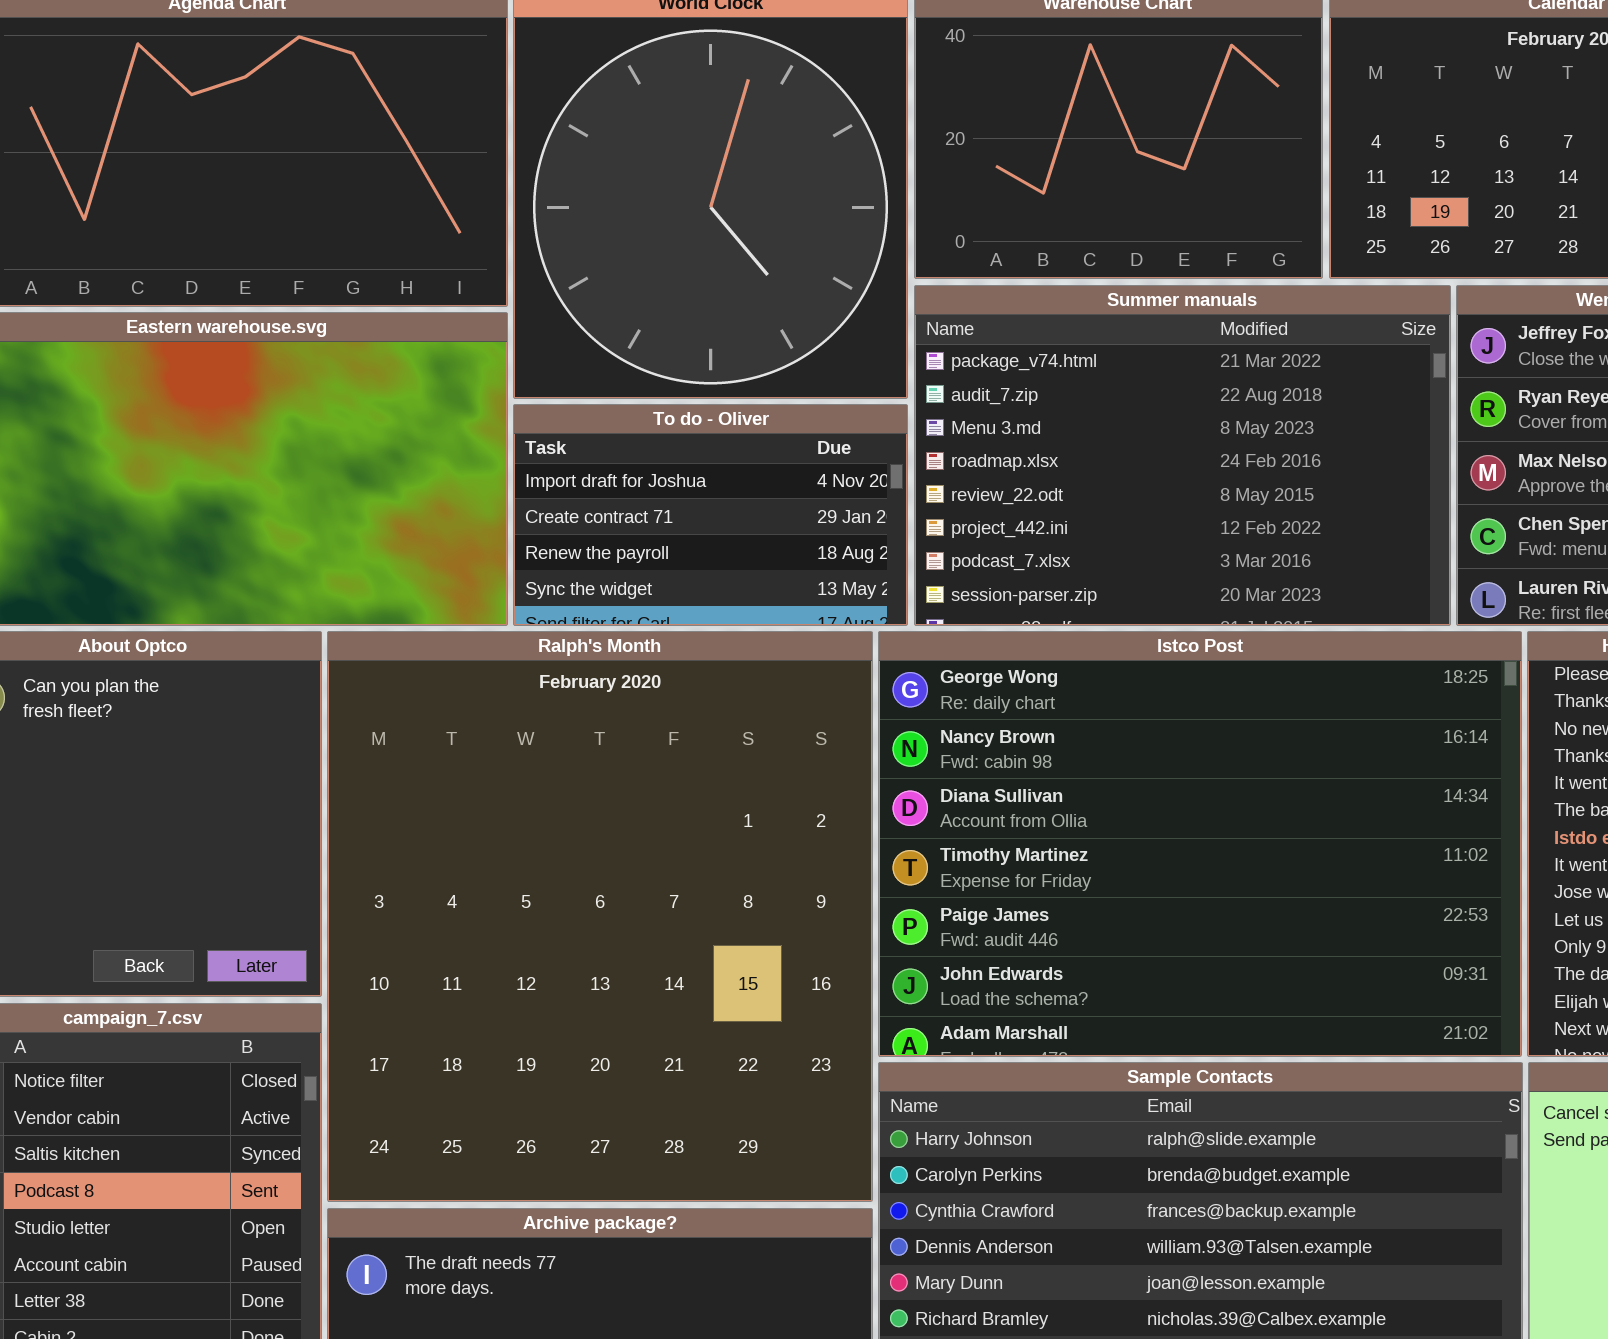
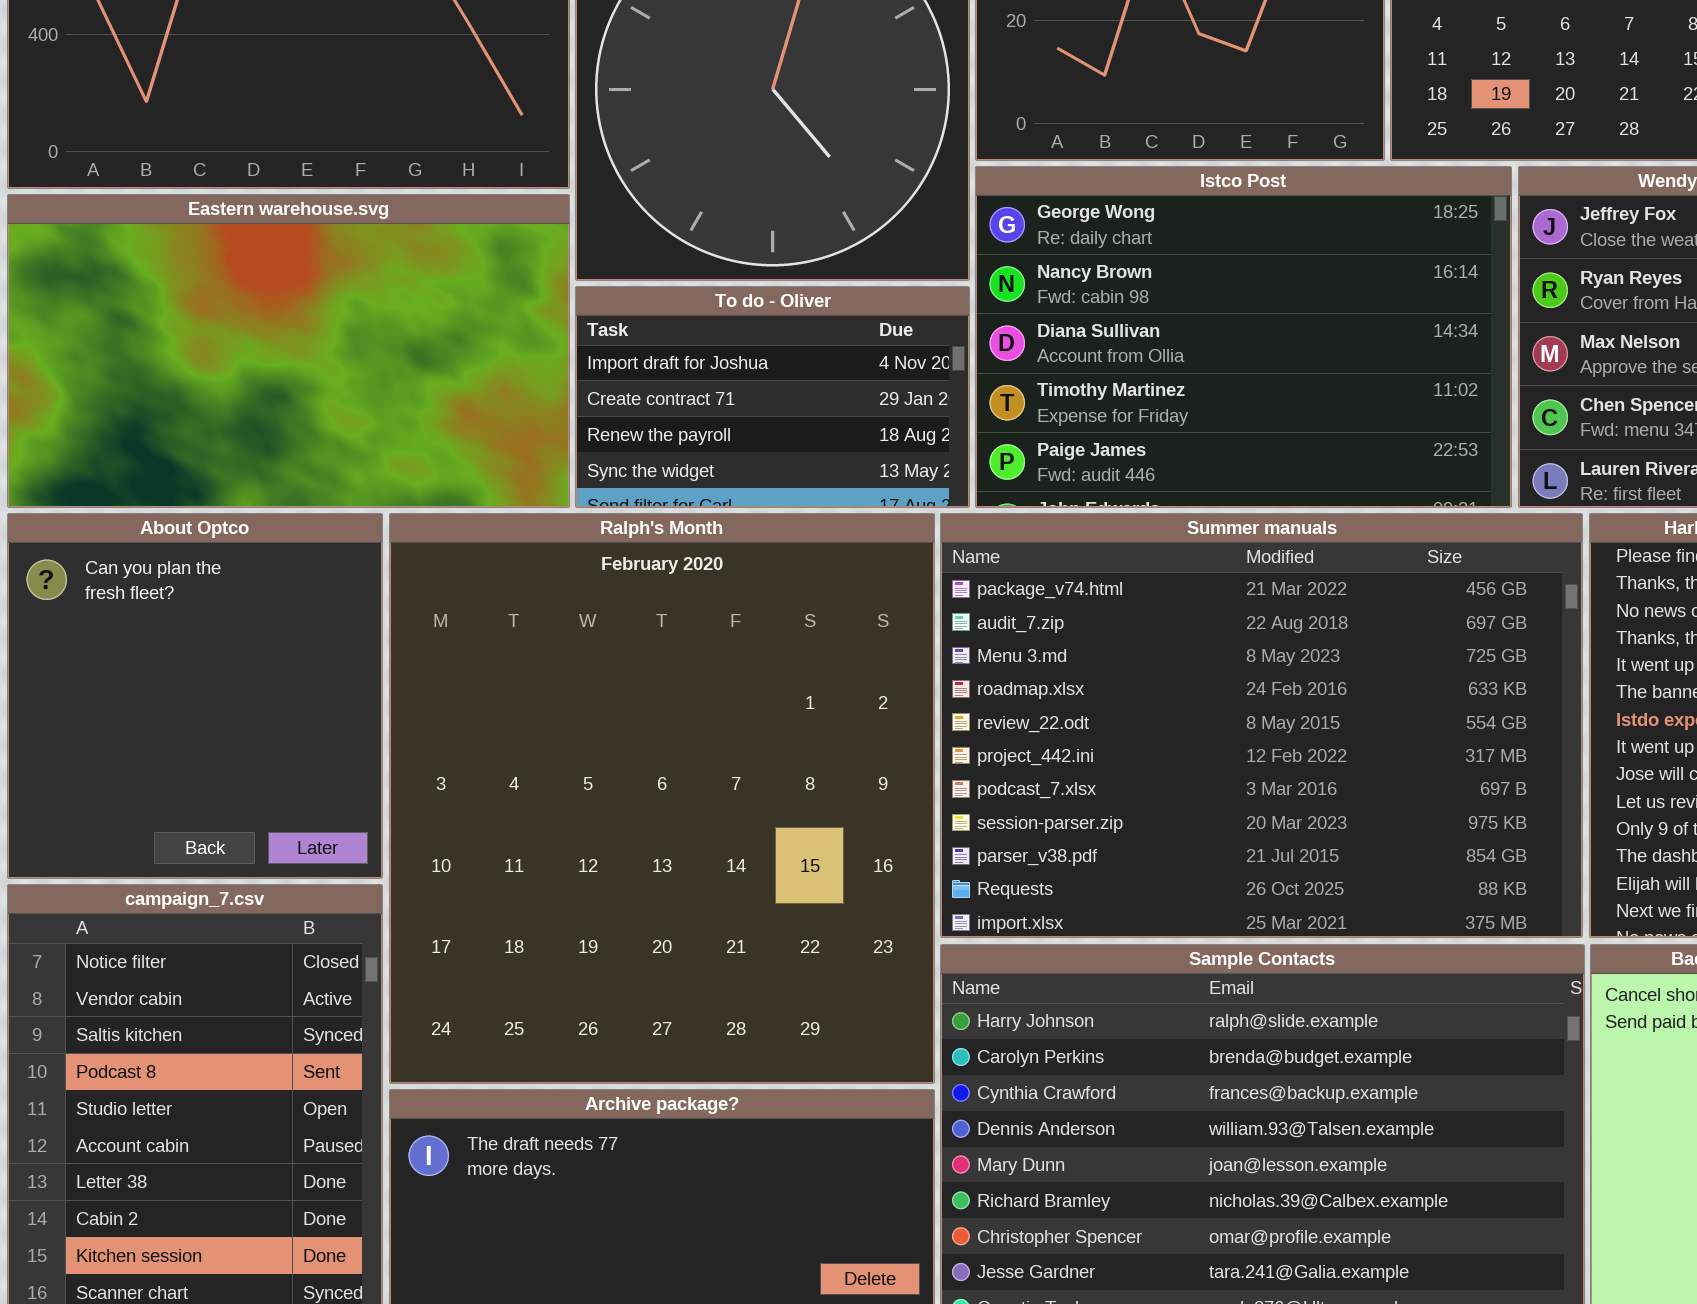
Summer manuals: [914,285,1451,626] -> [940,513,1583,938], moved, resized
Istco Post: [878,631,1522,1057] -> [975,166,1512,508], moved, resized

